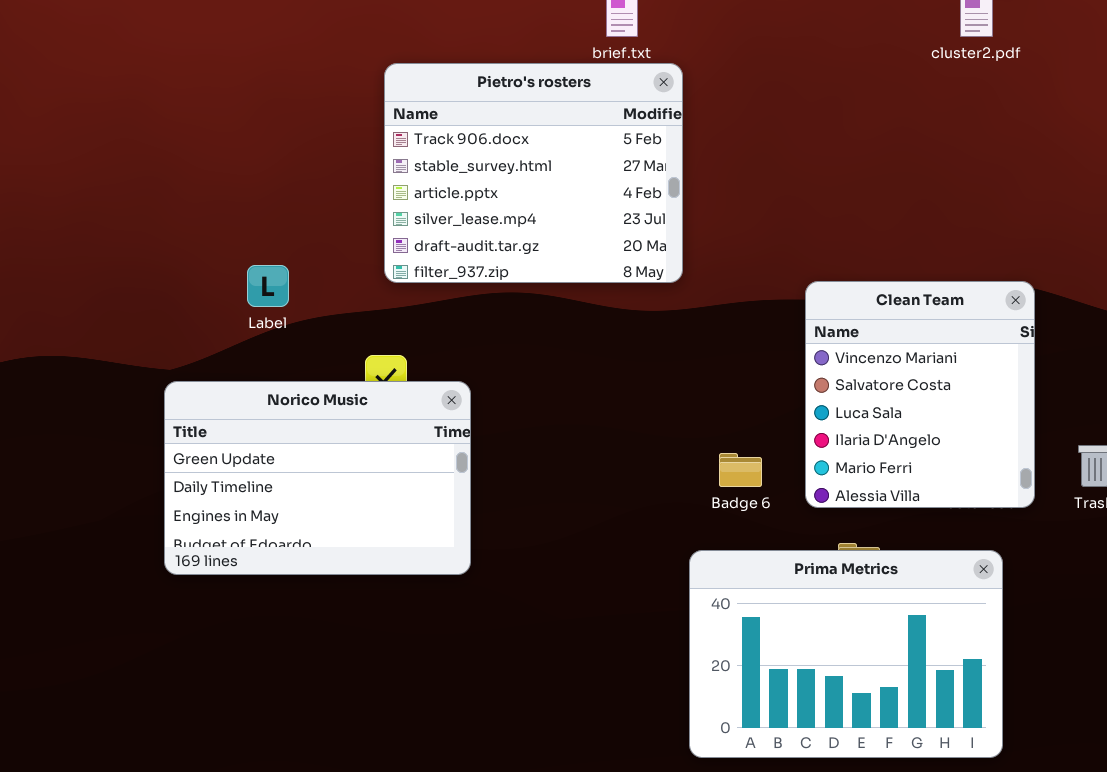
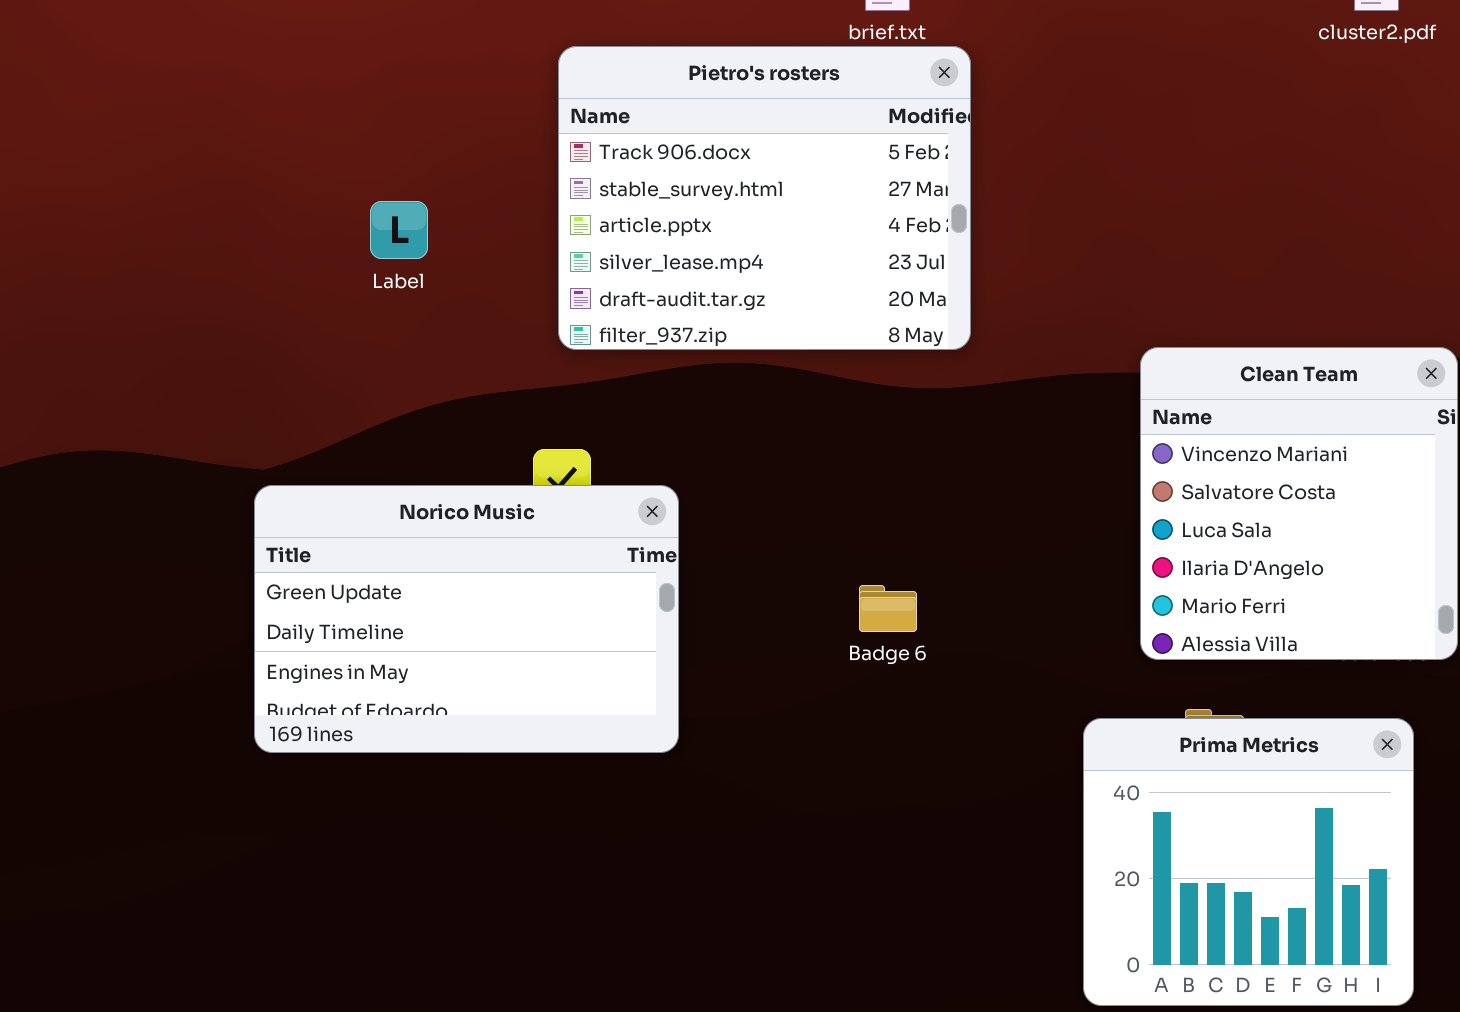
Label: [247,265,289,307] -> [370,201,428,259], moved
Badge 6: [719,453,762,487] -> [859,585,917,632], moved
Prima Metrics: [689,550,1003,758] -> [1083,718,1414,1006], resized

